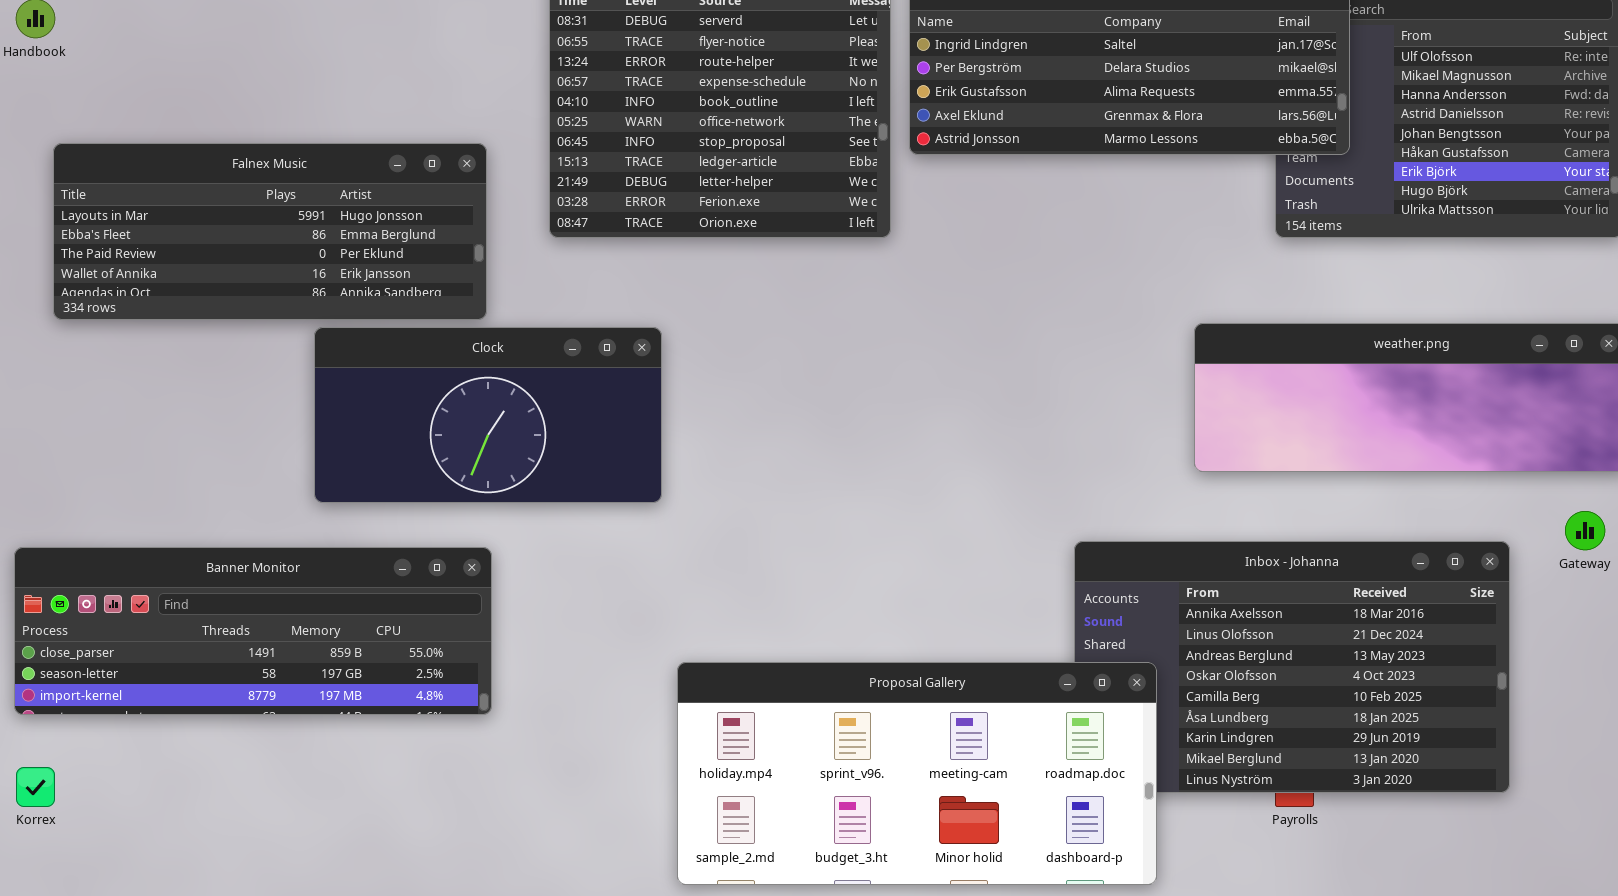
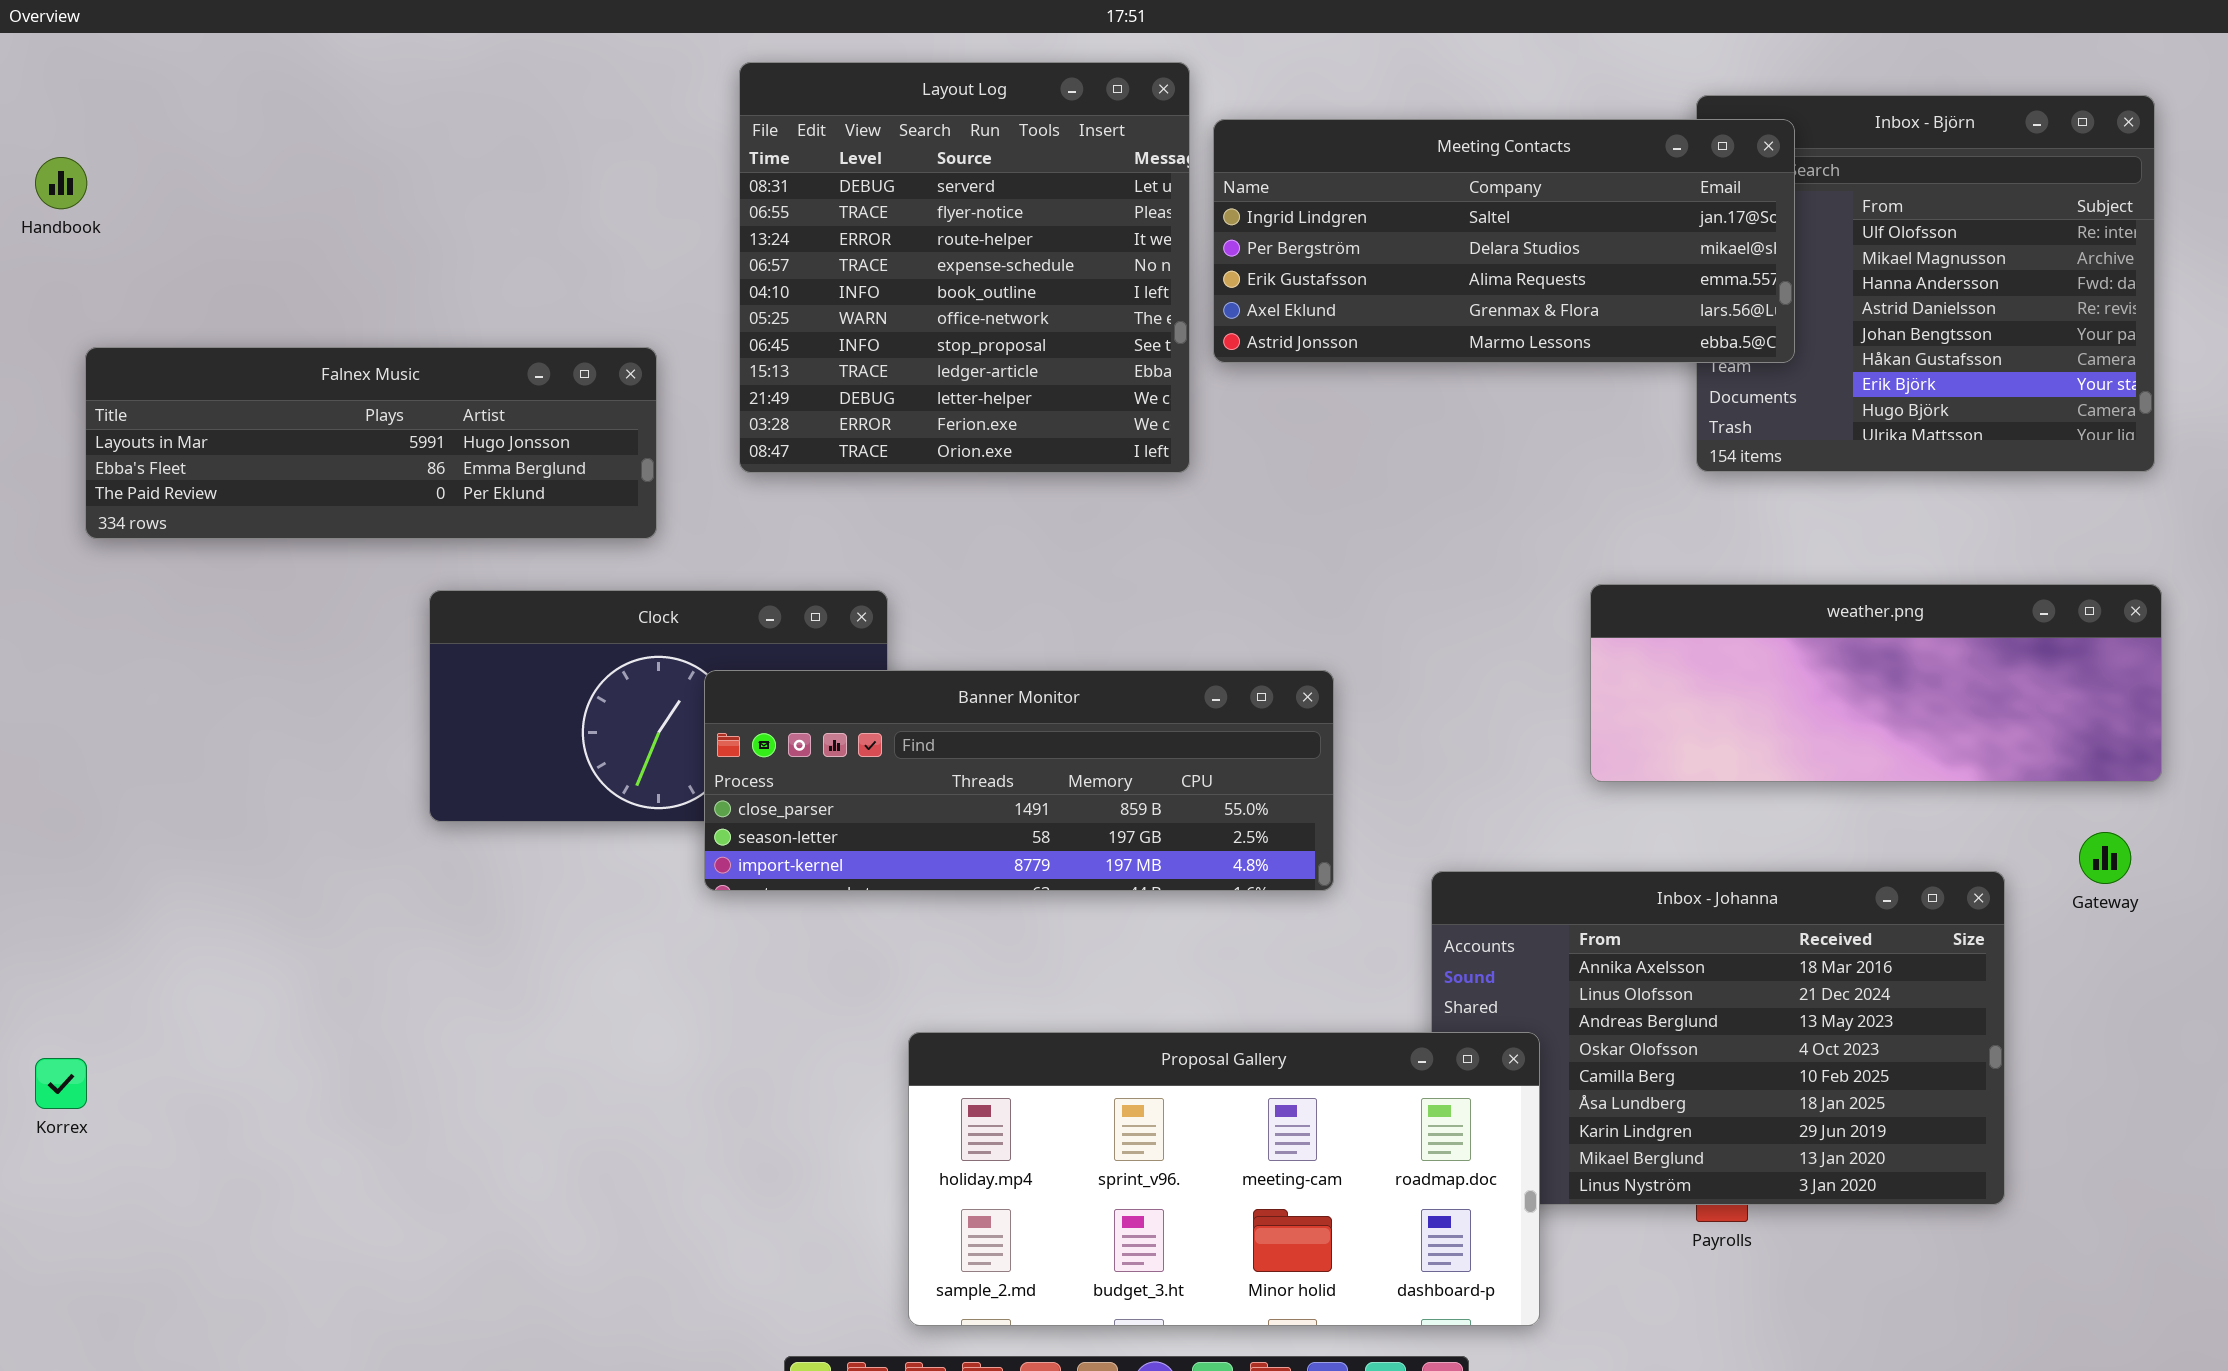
Falnex Music: [53,143,487,320] -> [85,347,657,539], resized
Banner Monitor: [14,547,492,715] -> [704,670,1334,891], moved
Korrex: [16,767,55,807] -> [35,1058,87,1109], moved

